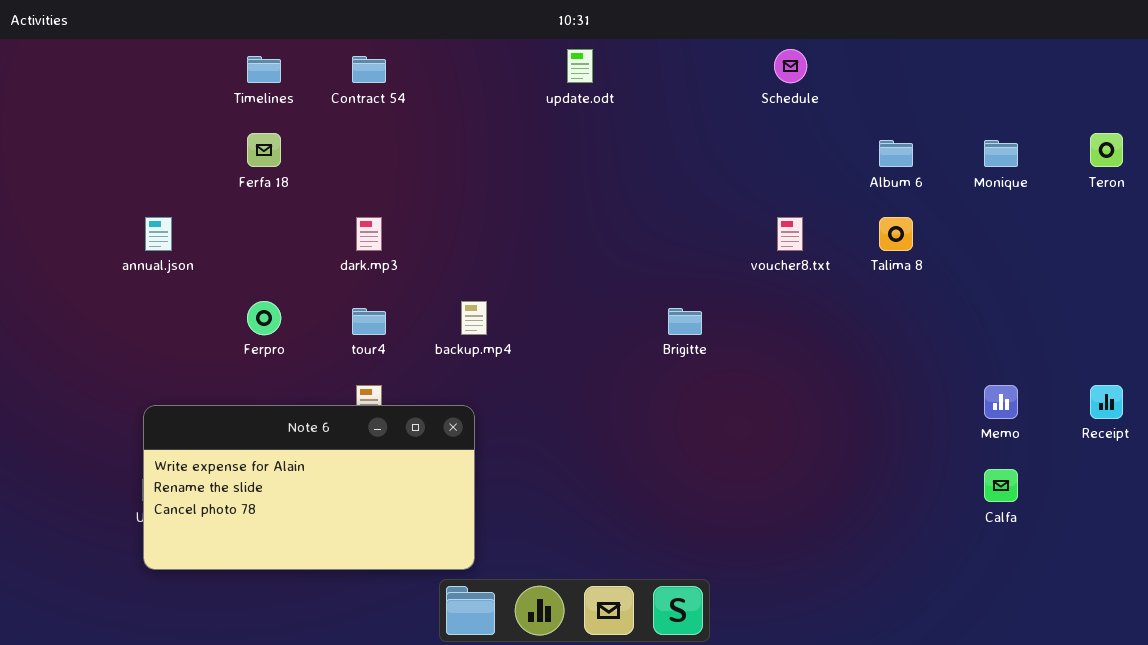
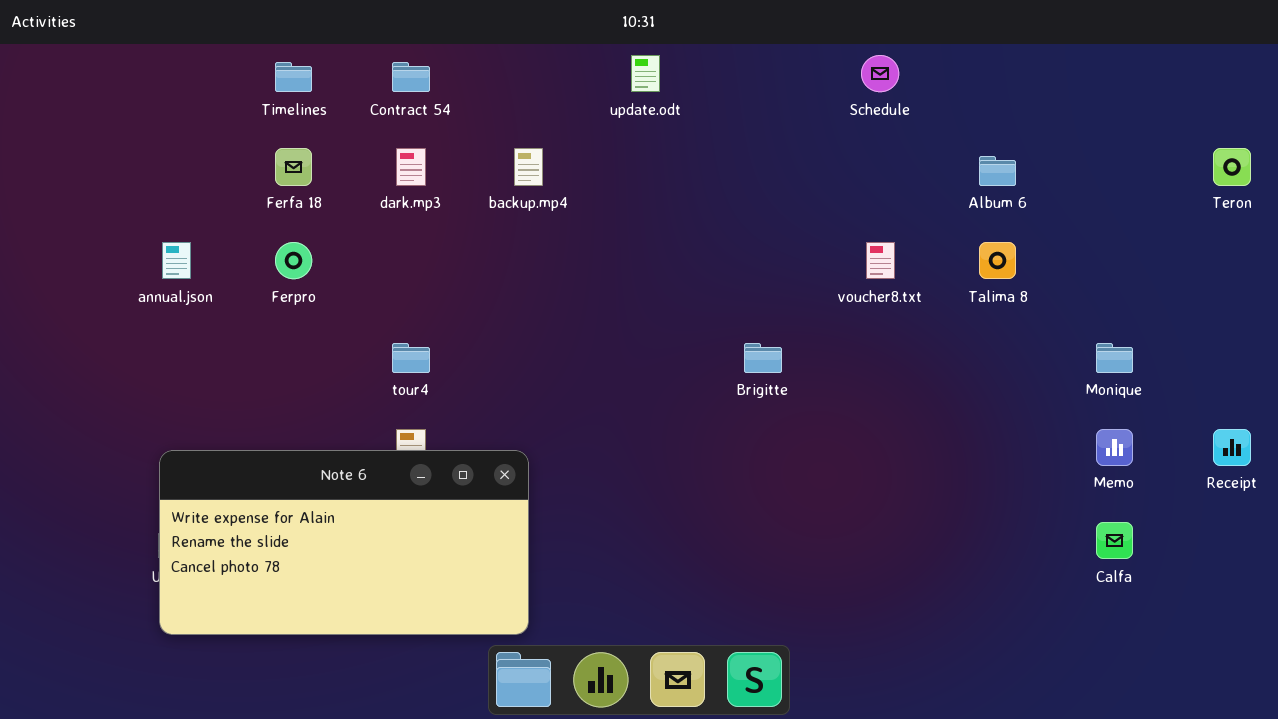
Monique: [984,140,1018,167] -> [1096,343,1133,373], moved
dark.mp3: [356,217,382,251] -> [396,148,426,186], moved
Ferpro: [247,301,281,335] -> [275,242,312,279], moved
backup.mp4: [461,301,487,335] -> [514,148,543,186], moved

